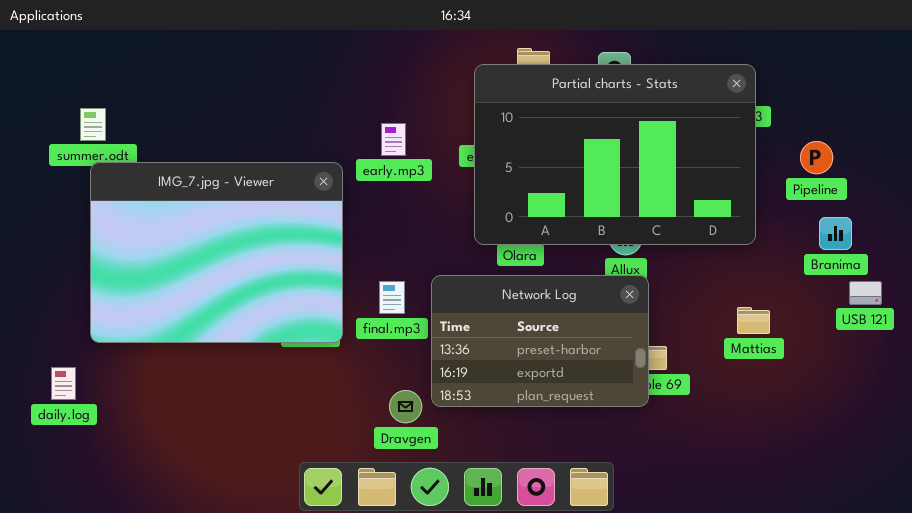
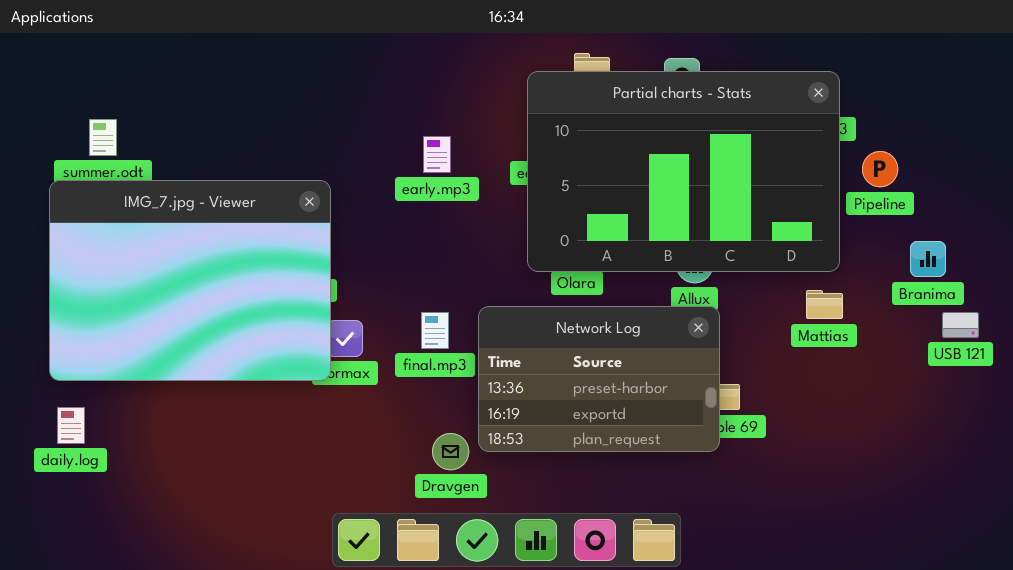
Pipeline: [800,141,833,174] -> [862,151,898,187], moved
IMG_7.jpg - Viewer: [90,162,343,343] -> [49,180,331,381], moved
Mattias: [737,307,770,334] -> [806,290,843,319], moved

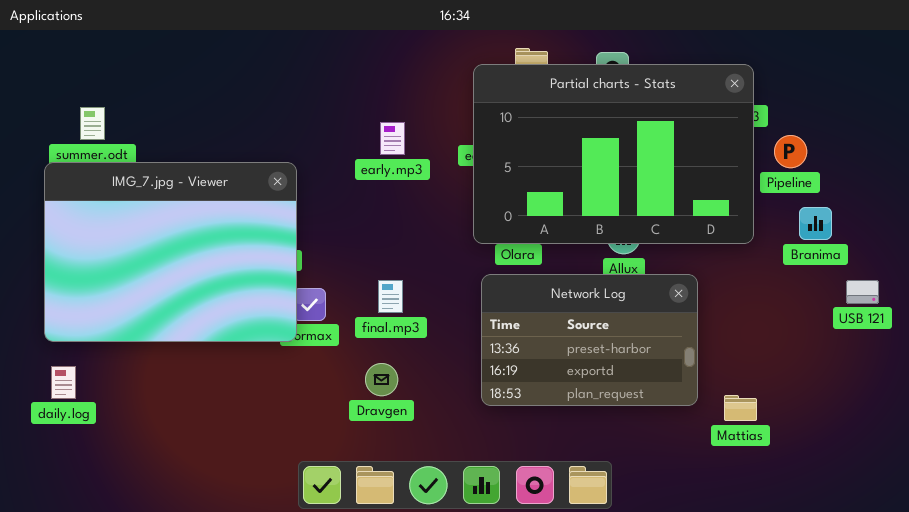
Branima: [910,241,946,277] -> [799,207,832,240], moved
Mattias: [806,290,843,319] -> [724,395,757,421], moved
Network Log: [478,306,720,452] -> [481,274,698,406], moved
Dravgen: [432,433,469,470] -> [365,363,398,396], moved

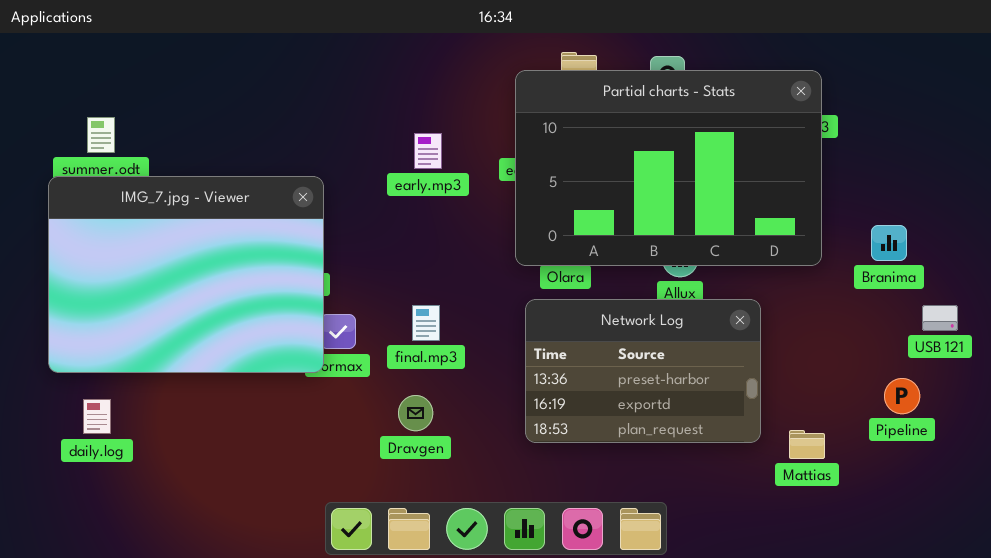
Pipeline: [774,135,807,168] -> [884,378,920,414], moved
daily.log: [51,366,76,399] -> [83,399,111,434], moved

